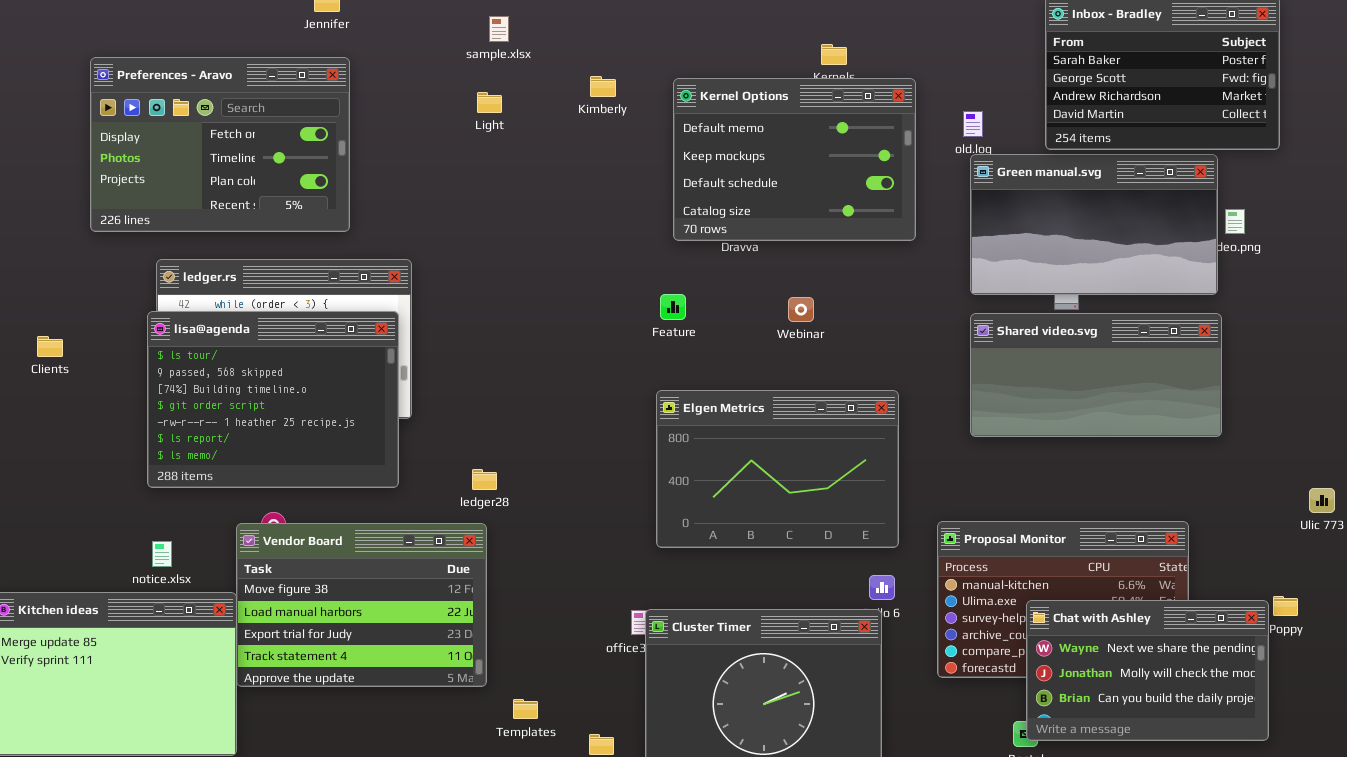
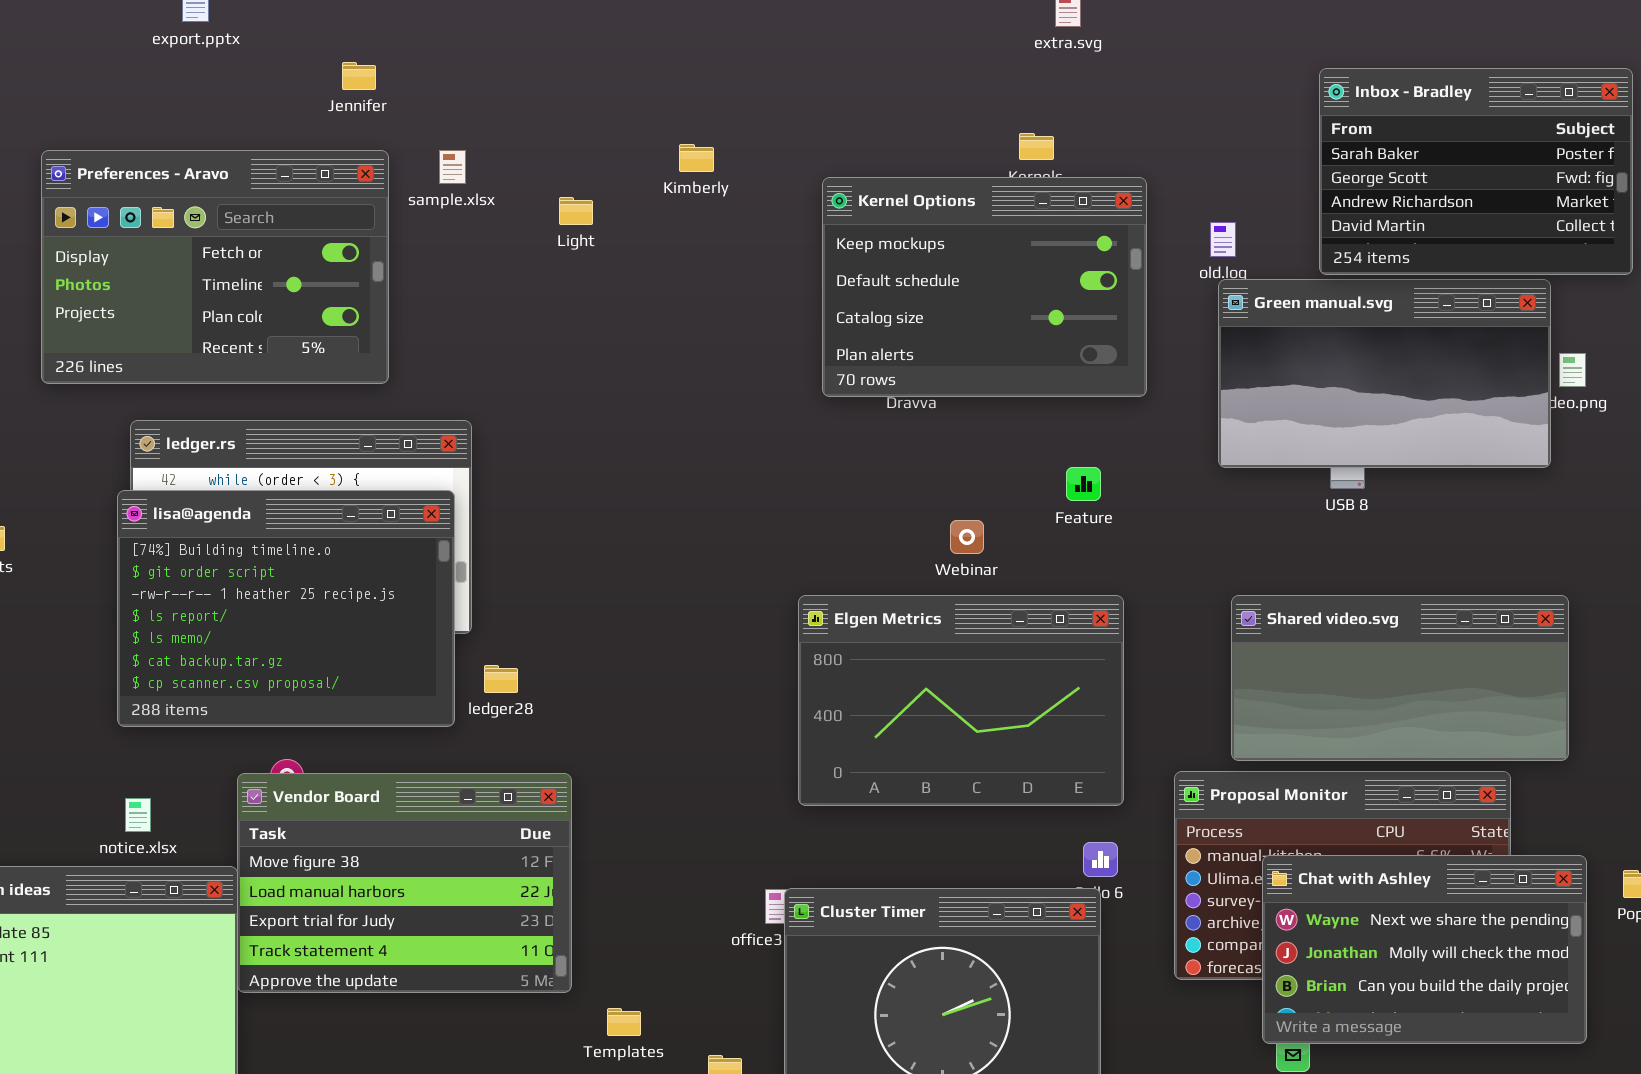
sample.xlsx: [489,16,509,42] -> [439,150,466,184], moved
Kimberly: [590,76,616,97] -> [679,144,714,172], moved
Kernel Options: [673,78,916,241] -> [822,177,1147,397], scrolled down 1 row
Feature: [660,294,686,320] -> [1066,467,1101,501], moved
Webinar: [788,297,814,322] -> [950,520,984,554], moved
lisa@agenda: [147,311,399,488] -> [117,490,455,727], scrolled down 2 rows
Shared video.svg: [970,313,1222,437] -> [1231,595,1569,761], moved
ledger28: [472,469,497,490] -> [484,665,518,693], moved
Chat with Ashley: [1026,600,1269,741] -> [1262,855,1587,1044], moved

